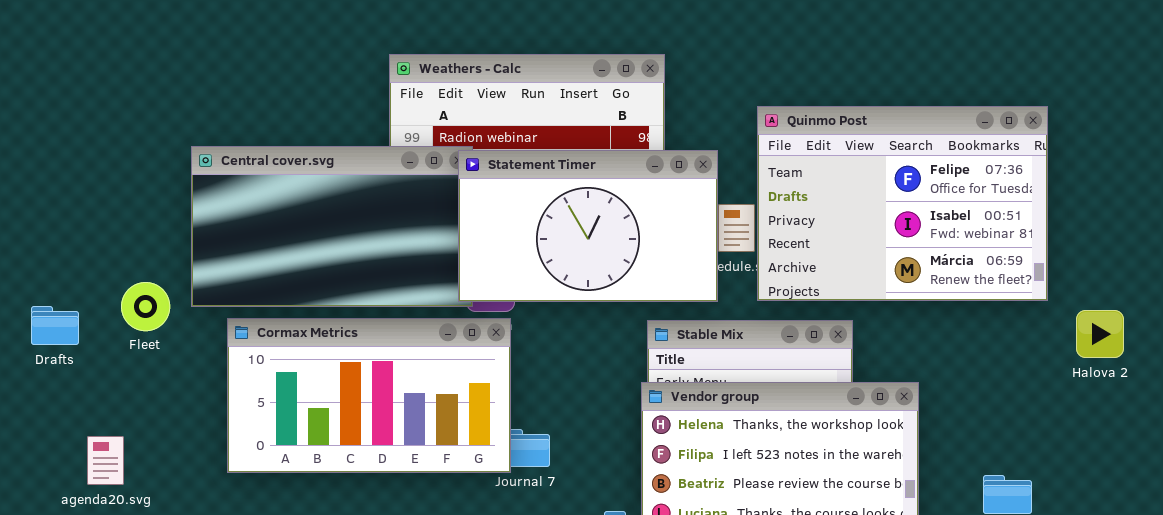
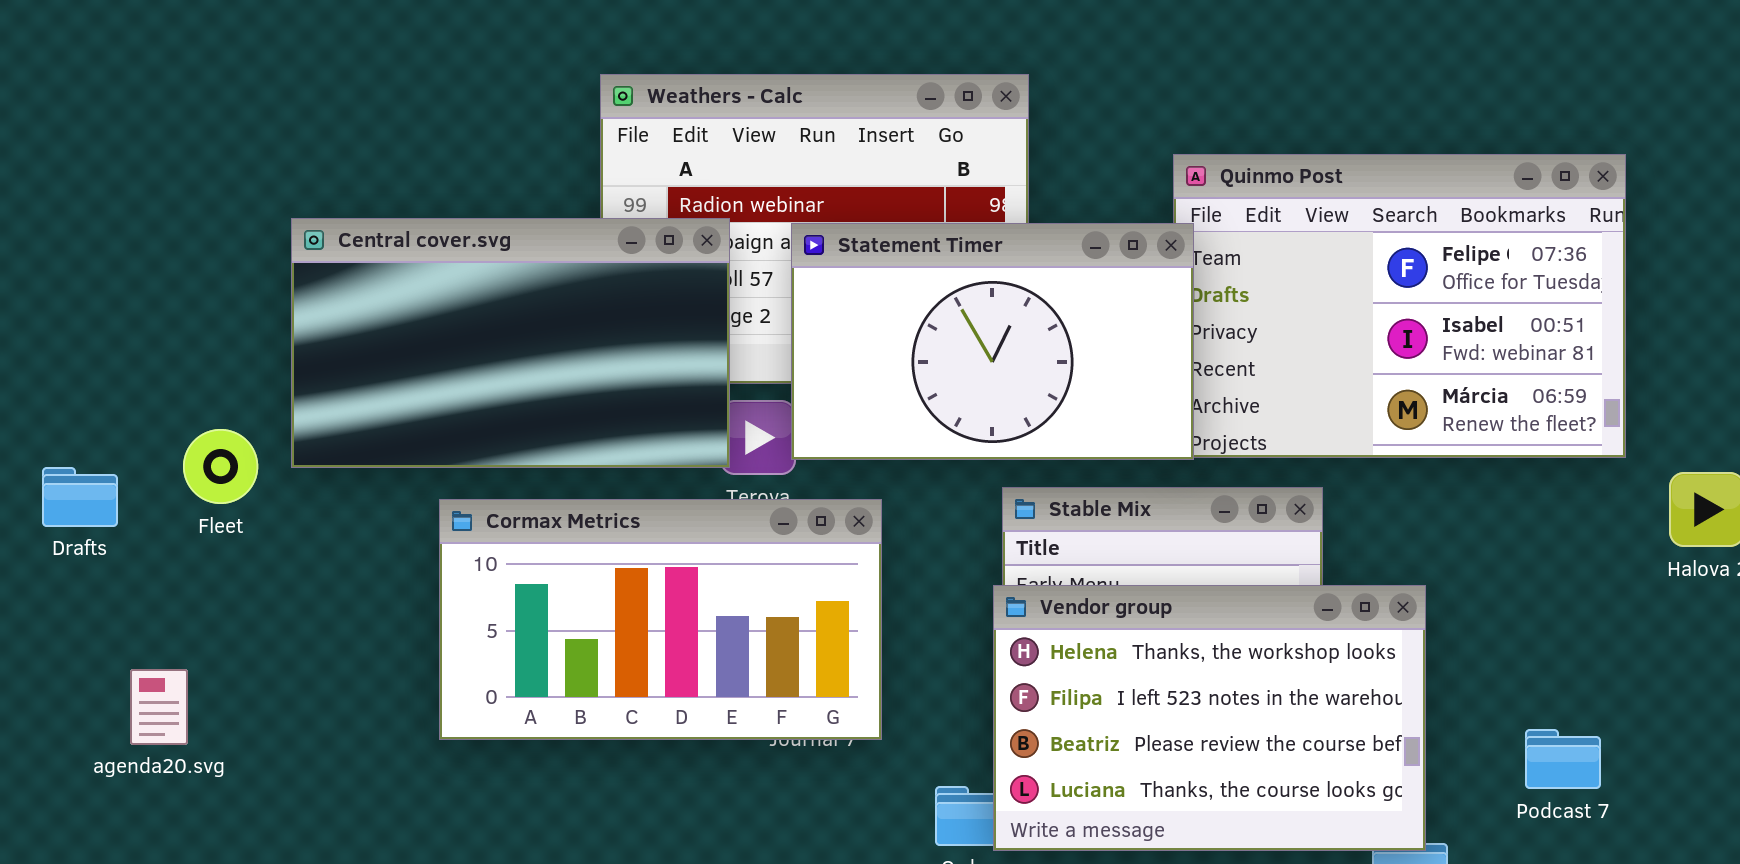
Statement Timer: [458,150,718,302] -> [791,223,1194,460], moved
Cormax Metrics: [227,318,511,473] -> [439,499,882,740], moved

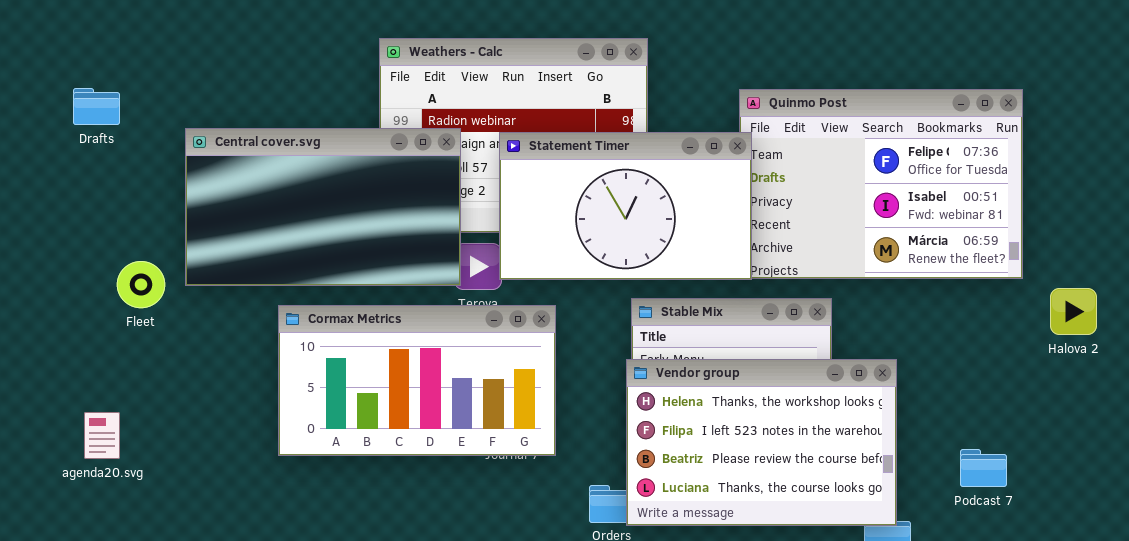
Drafts: [42,467,118,527] -> [73,88,120,125], moved

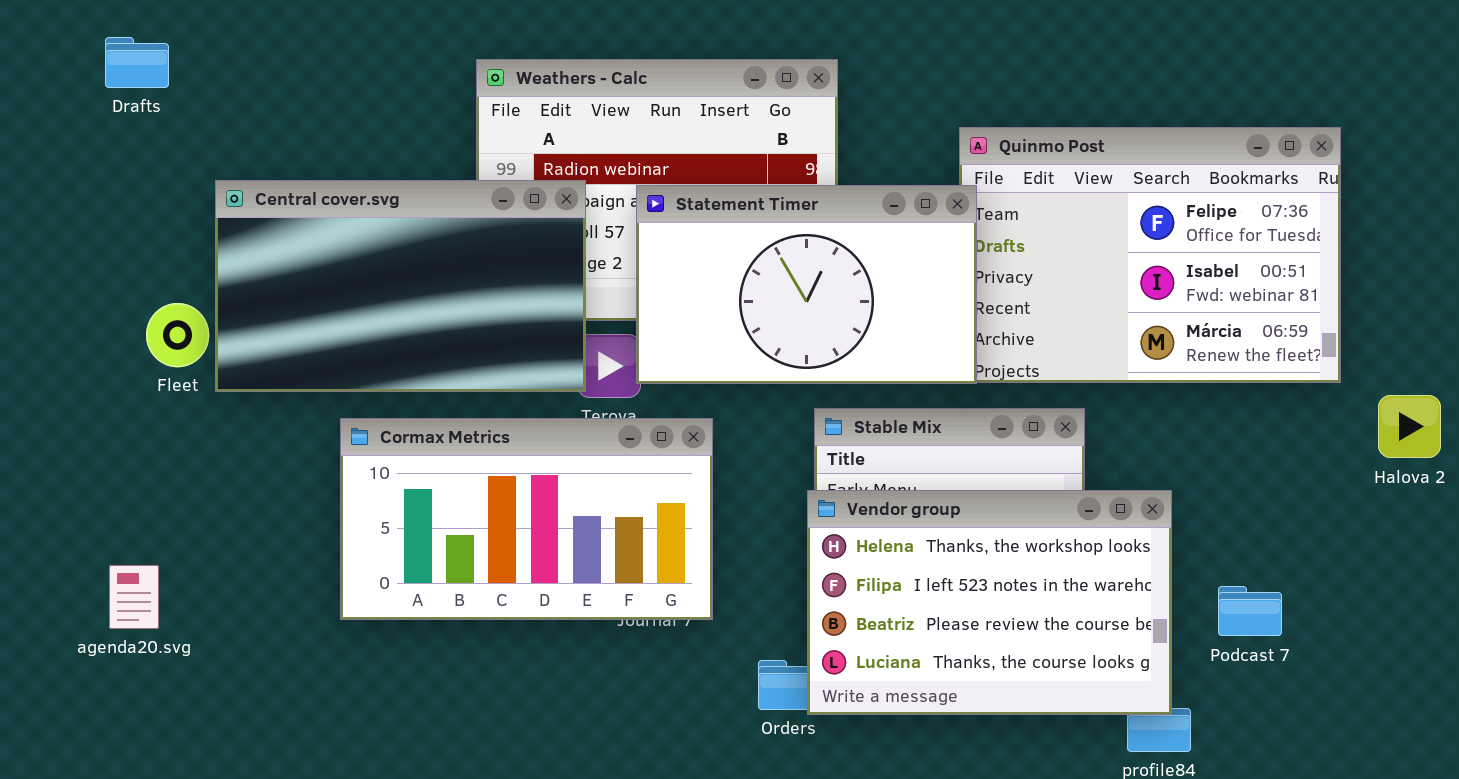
Drafts: [73,88,120,125] -> [105,37,169,88], moved
Fleet: [117,261,165,308] -> [146,303,209,367], moved
agenda20.svg: [84,412,120,459] -> [109,565,159,629], moved
Podcast 7: [960,449,1007,487] -> [1218,586,1282,636], moved

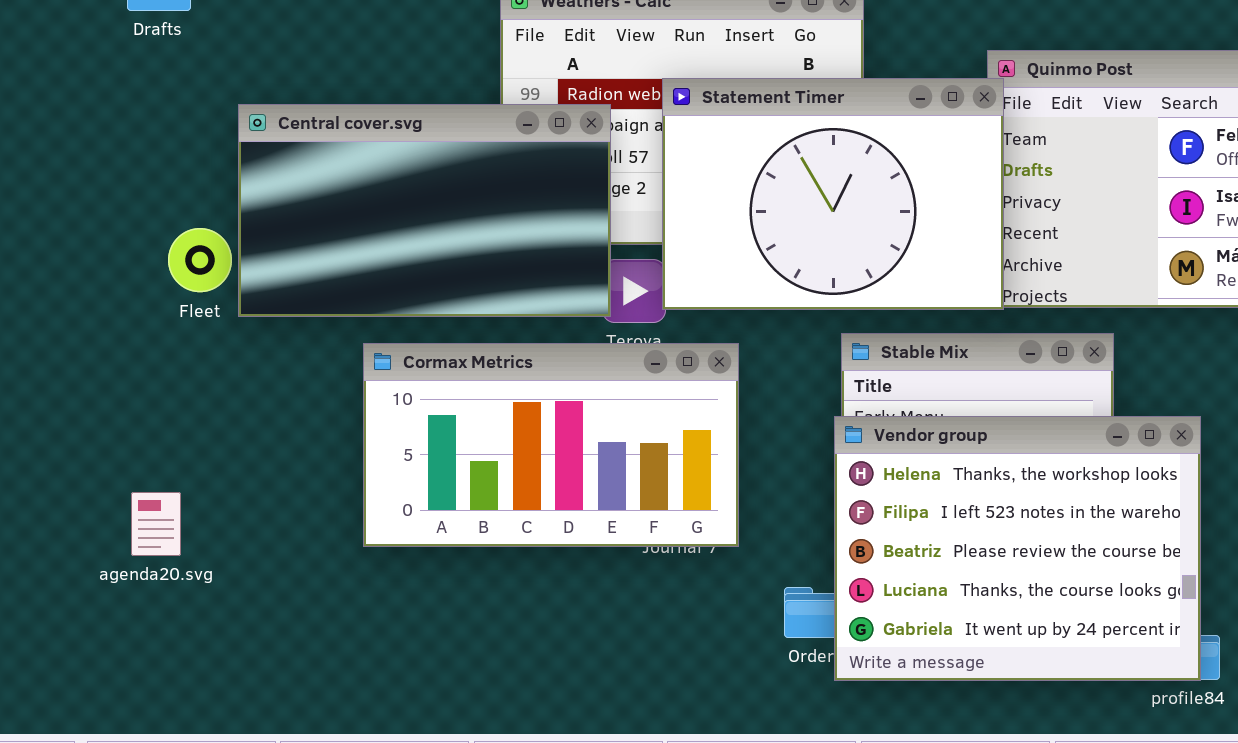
Statement Timer: [636,185,977,384] -> [662,78,1004,310], resized
Vendor group: [807,490,1172,715] -> [834,416,1201,681], resized

